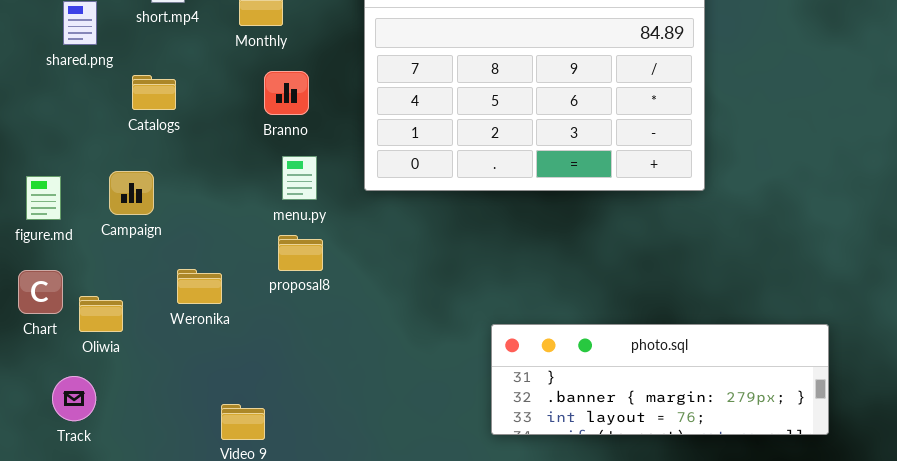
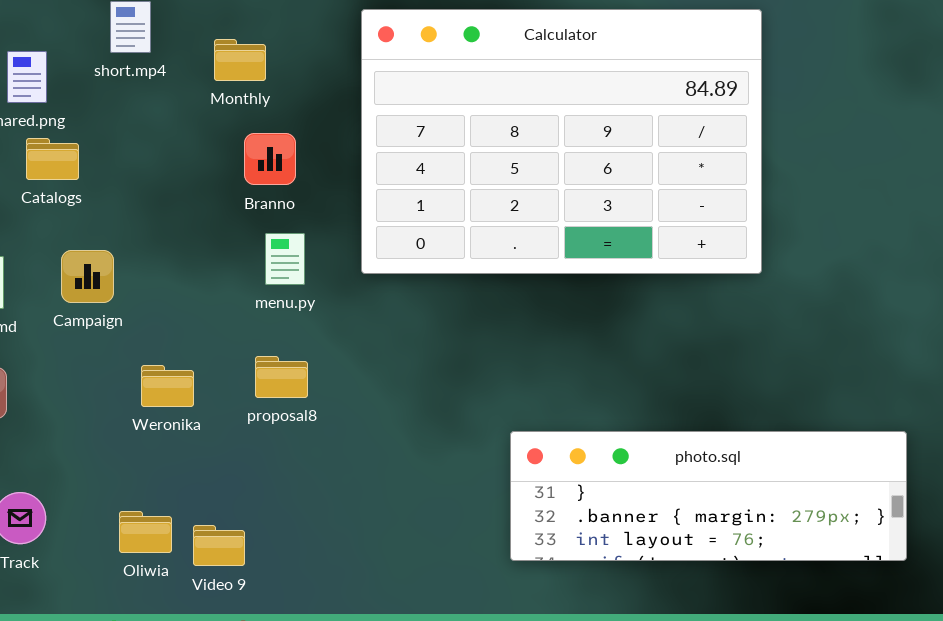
Catalogs: [132,75,176,110] -> [26,138,79,180], moved
proposal8: [278,235,323,271] -> [255,356,308,398], moved
Oliwia: [79,296,123,332] -> [119,511,172,553], moved

